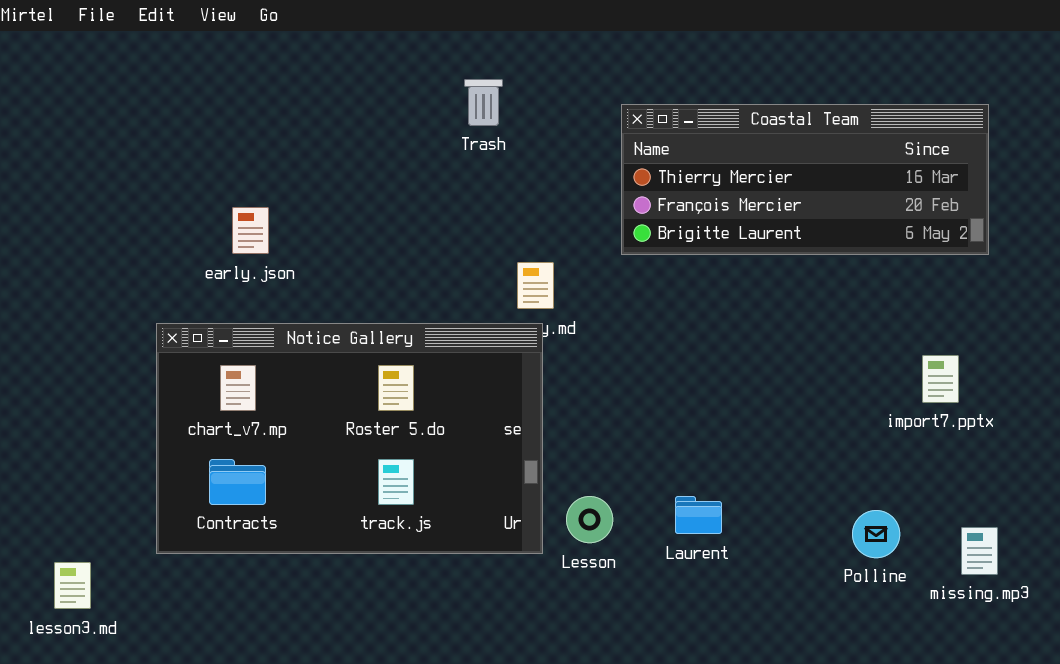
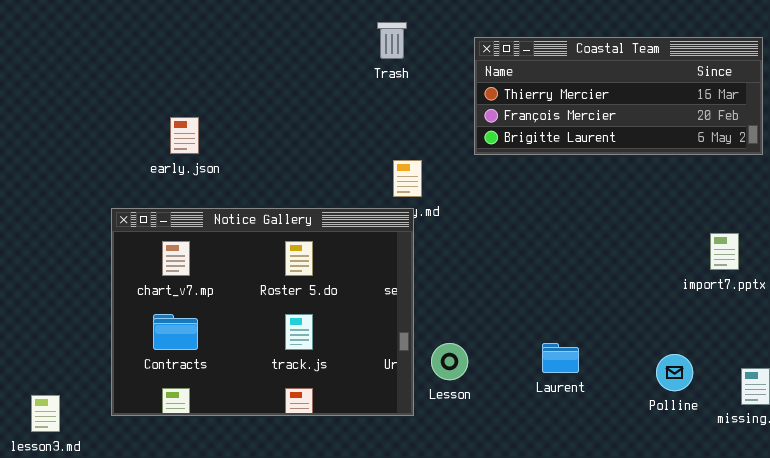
Trash: [464,79,503,126] -> [377,22,407,59], moved
Notice Gallery: [156,323,543,554] -> [111,208,414,416], resized
Laurent: [675,496,722,534] -> [542,343,579,373], moved

